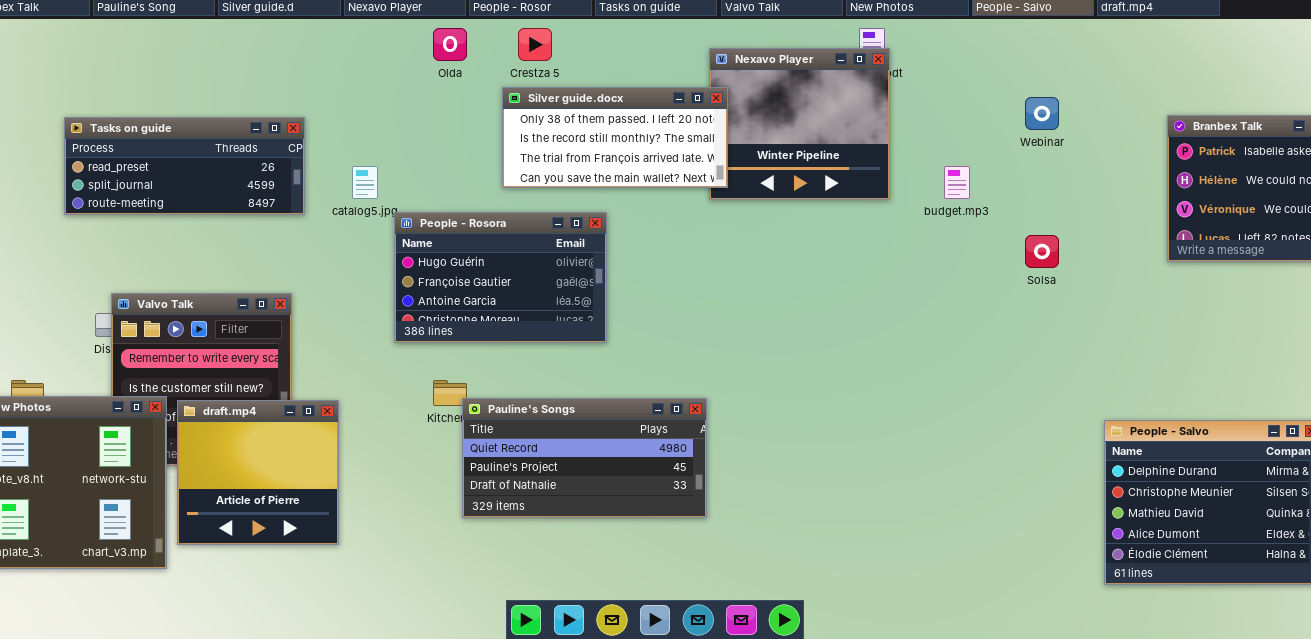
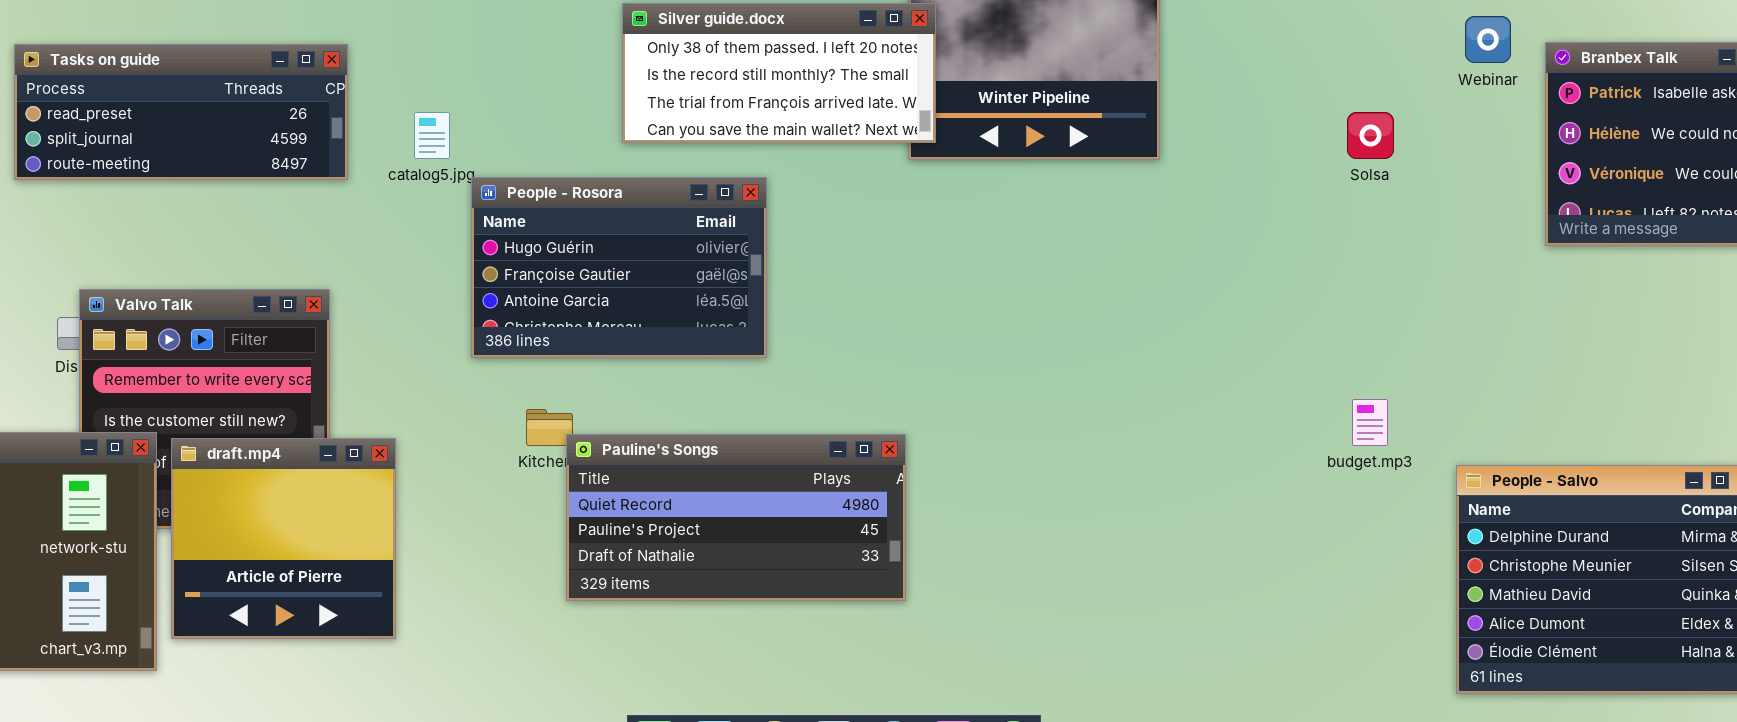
Webinar: [1025,97,1059,130] -> [1465,16,1511,63], moved
budget.mp3: [944,166,970,199] -> [1352,399,1388,446], moved
Solsa: [1025,235,1059,268] -> [1347,112,1394,159], moved

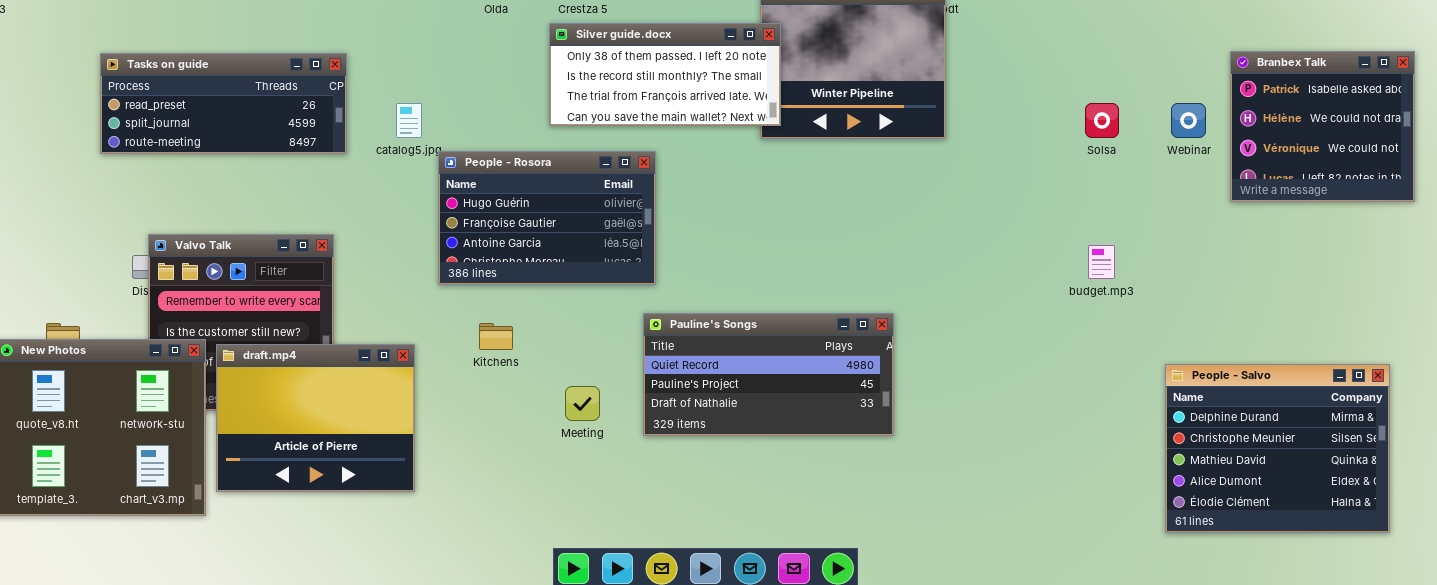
Webinar: [1465,16,1511,63] -> [1171,103,1206,138], moved
budget.mp3: [1352,399,1388,446] -> [1088,245,1115,279], moved
Pauline's Songs: [566,434,906,601] -> [643,313,894,436], moved
draft.mp4: [171,438,396,639] -> [216,344,415,492], resized

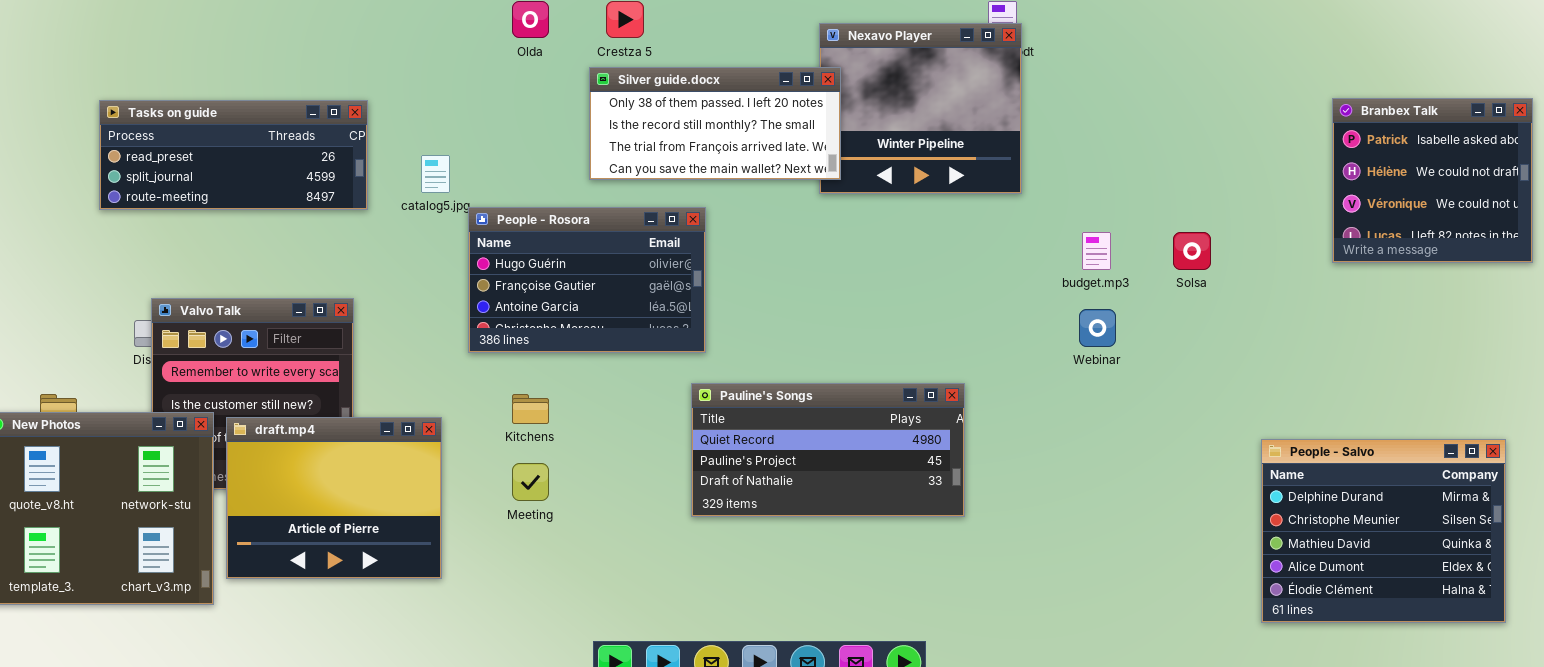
Solsa: [1085,103,1119,138] -> [1173,232,1211,270], moved
Webinar: [1171,103,1206,138] -> [1079,309,1116,347], moved
budget.mp3: [1088,245,1115,279] -> [1082,232,1111,270], moved
Meeting: [565,386,600,421] -> [512,463,549,501], moved

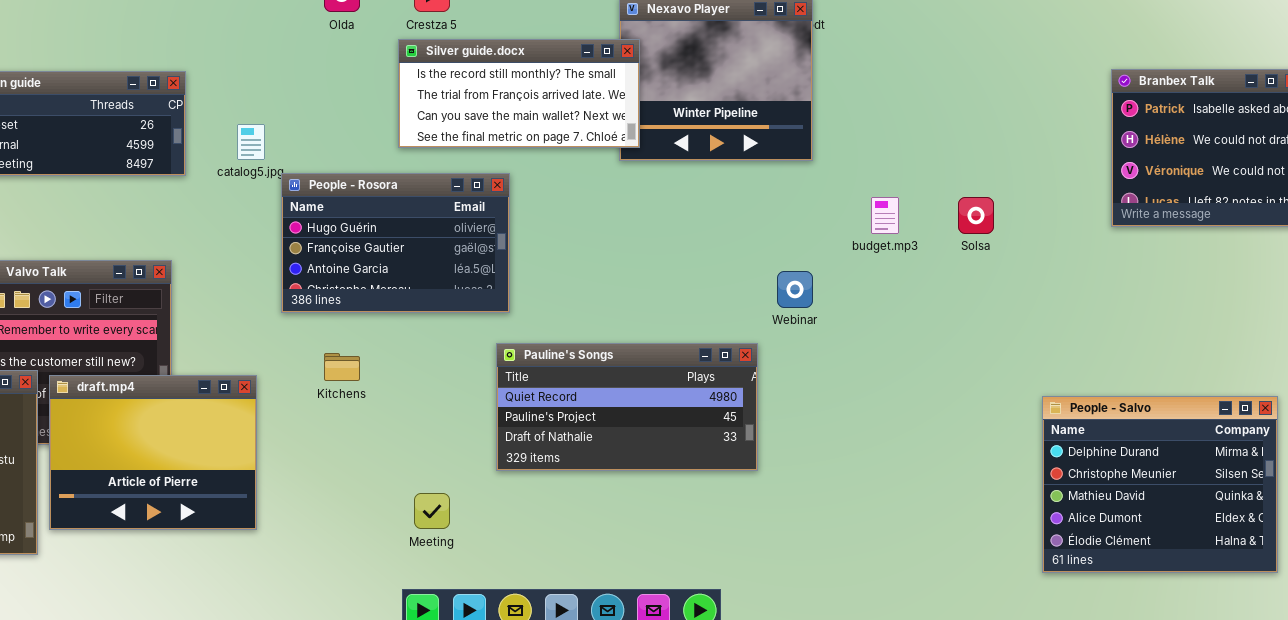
Silver guide.docx: [589,67,841,180] -> [398,39,640,148], scrolled down 1 row
Webinar: [1079,309,1116,347] -> [777,271,813,308], moved
Meeting: [512,463,549,501] -> [414,493,450,529], moved

